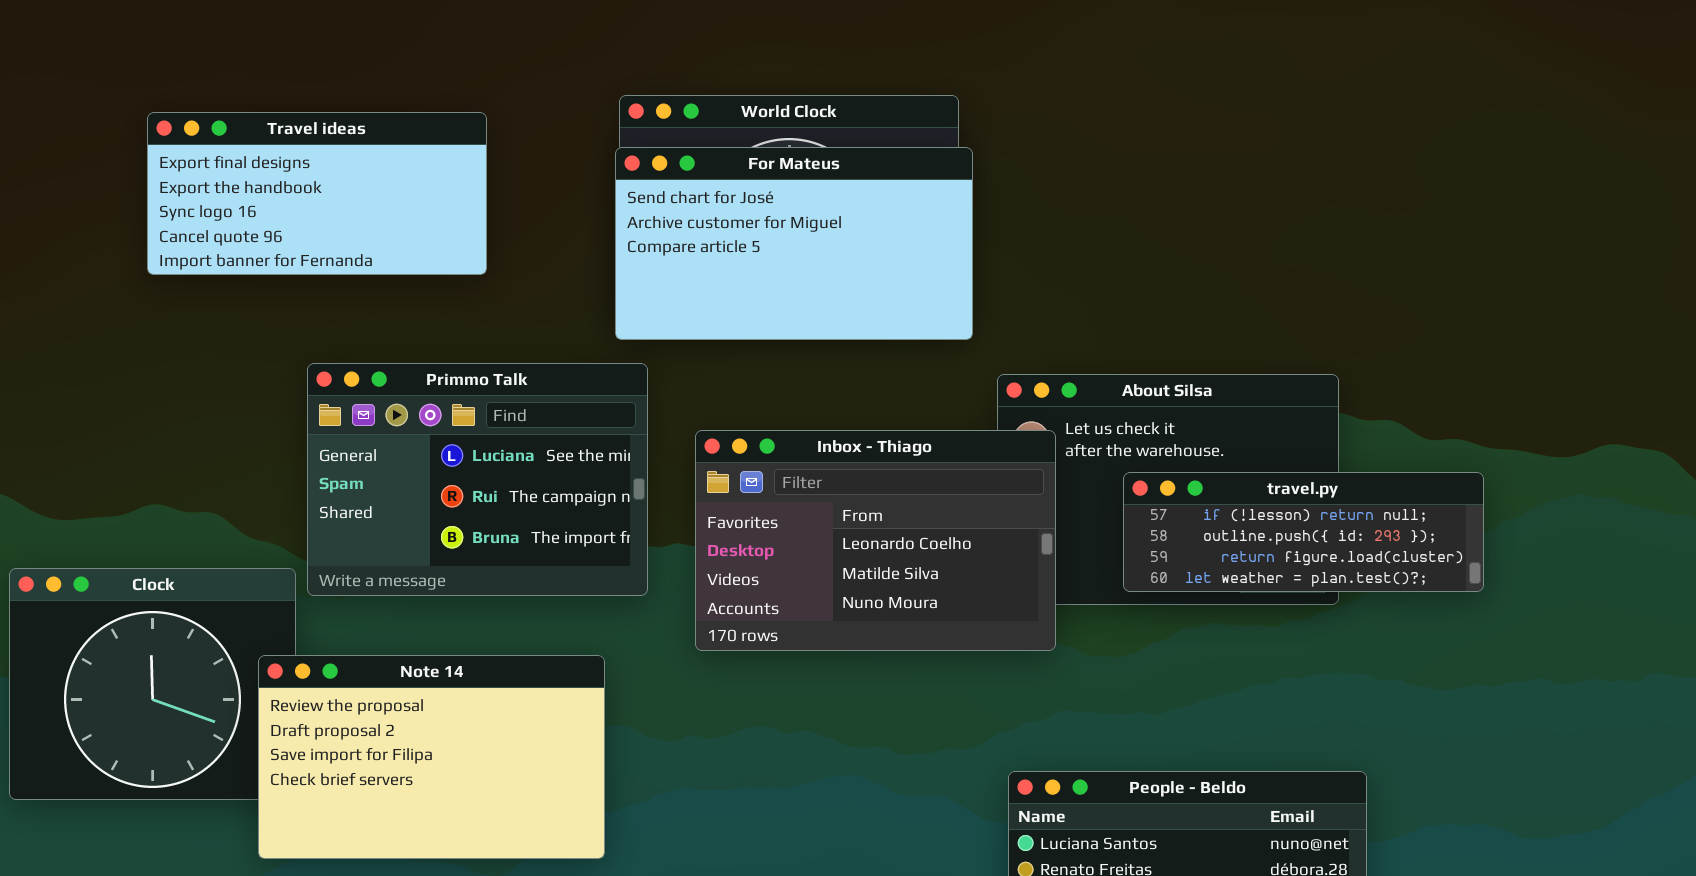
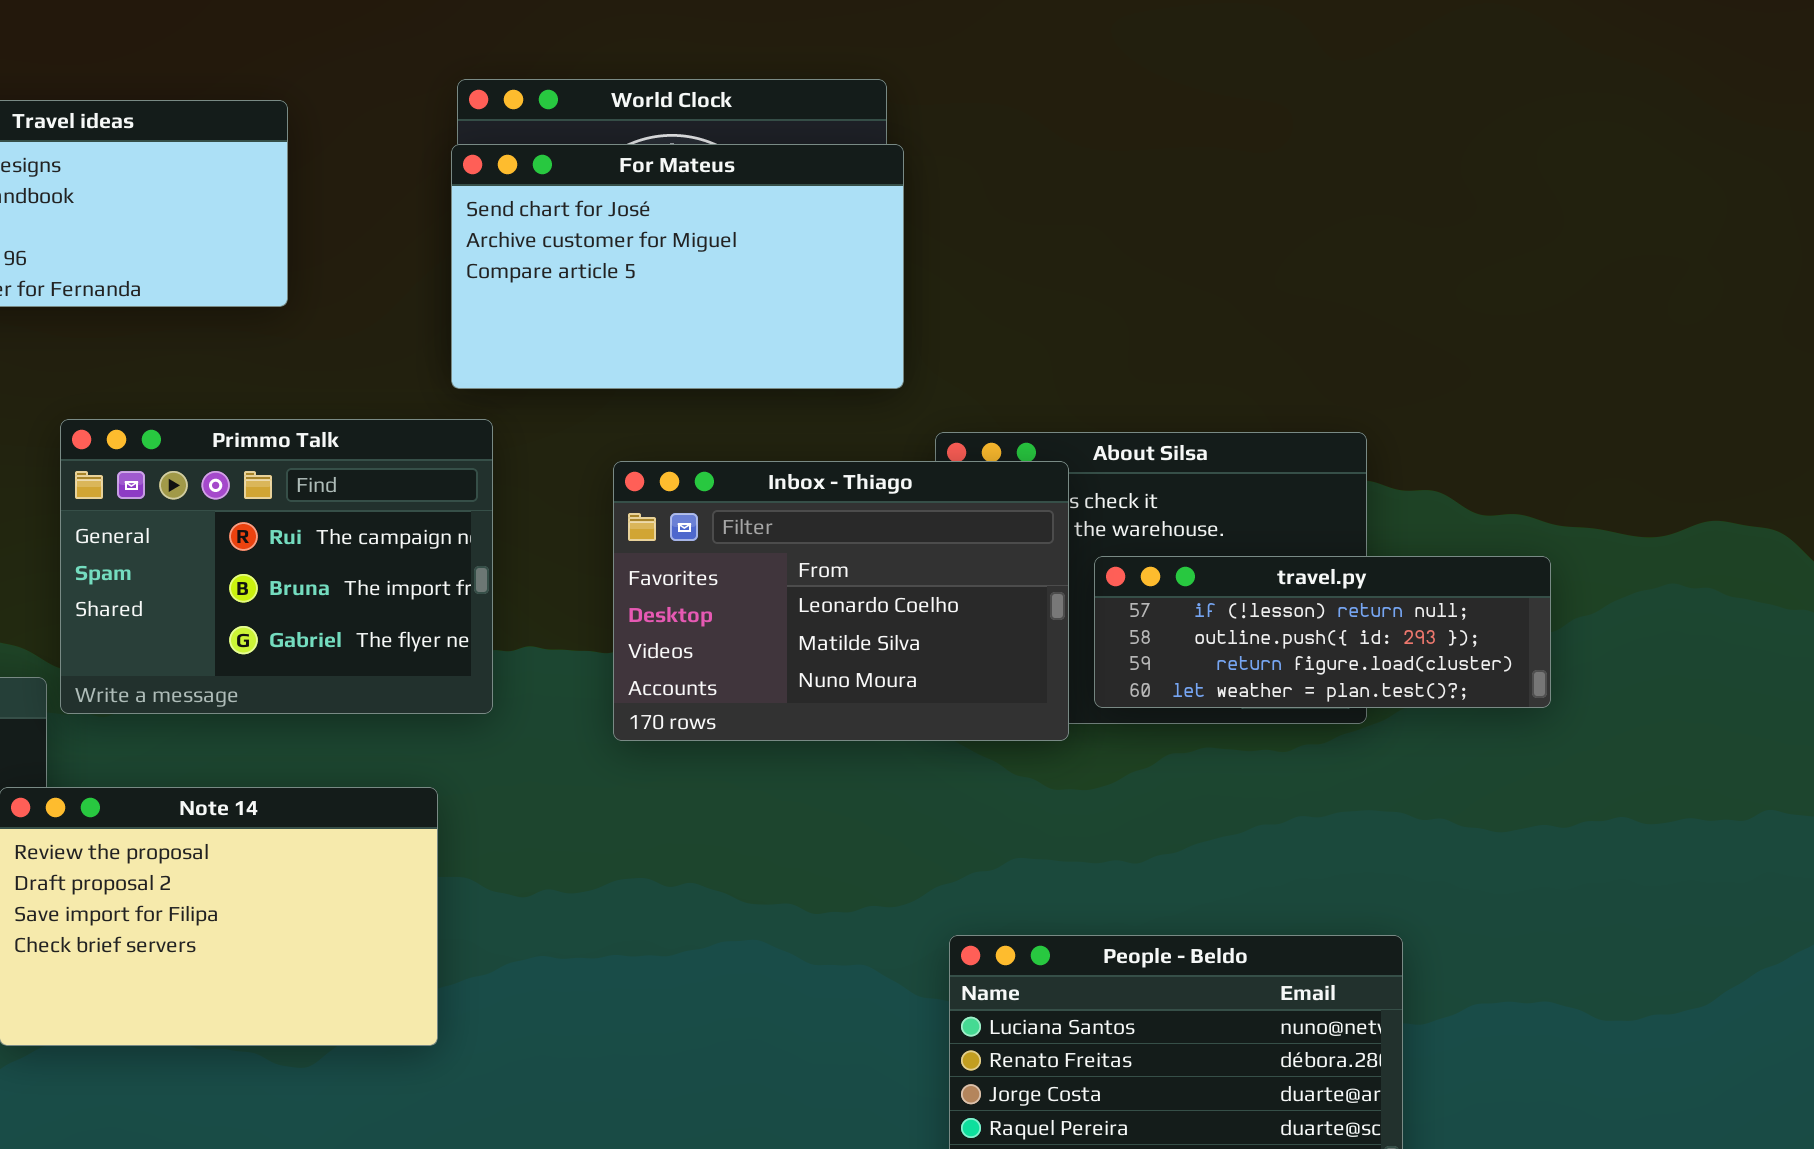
Primmo Talk: [307,363,648,596] -> [60,419,493,714], scrolled down 1 row
Inbox - Thiago: [695,430,1056,651] -> [613,461,1069,741], moved

